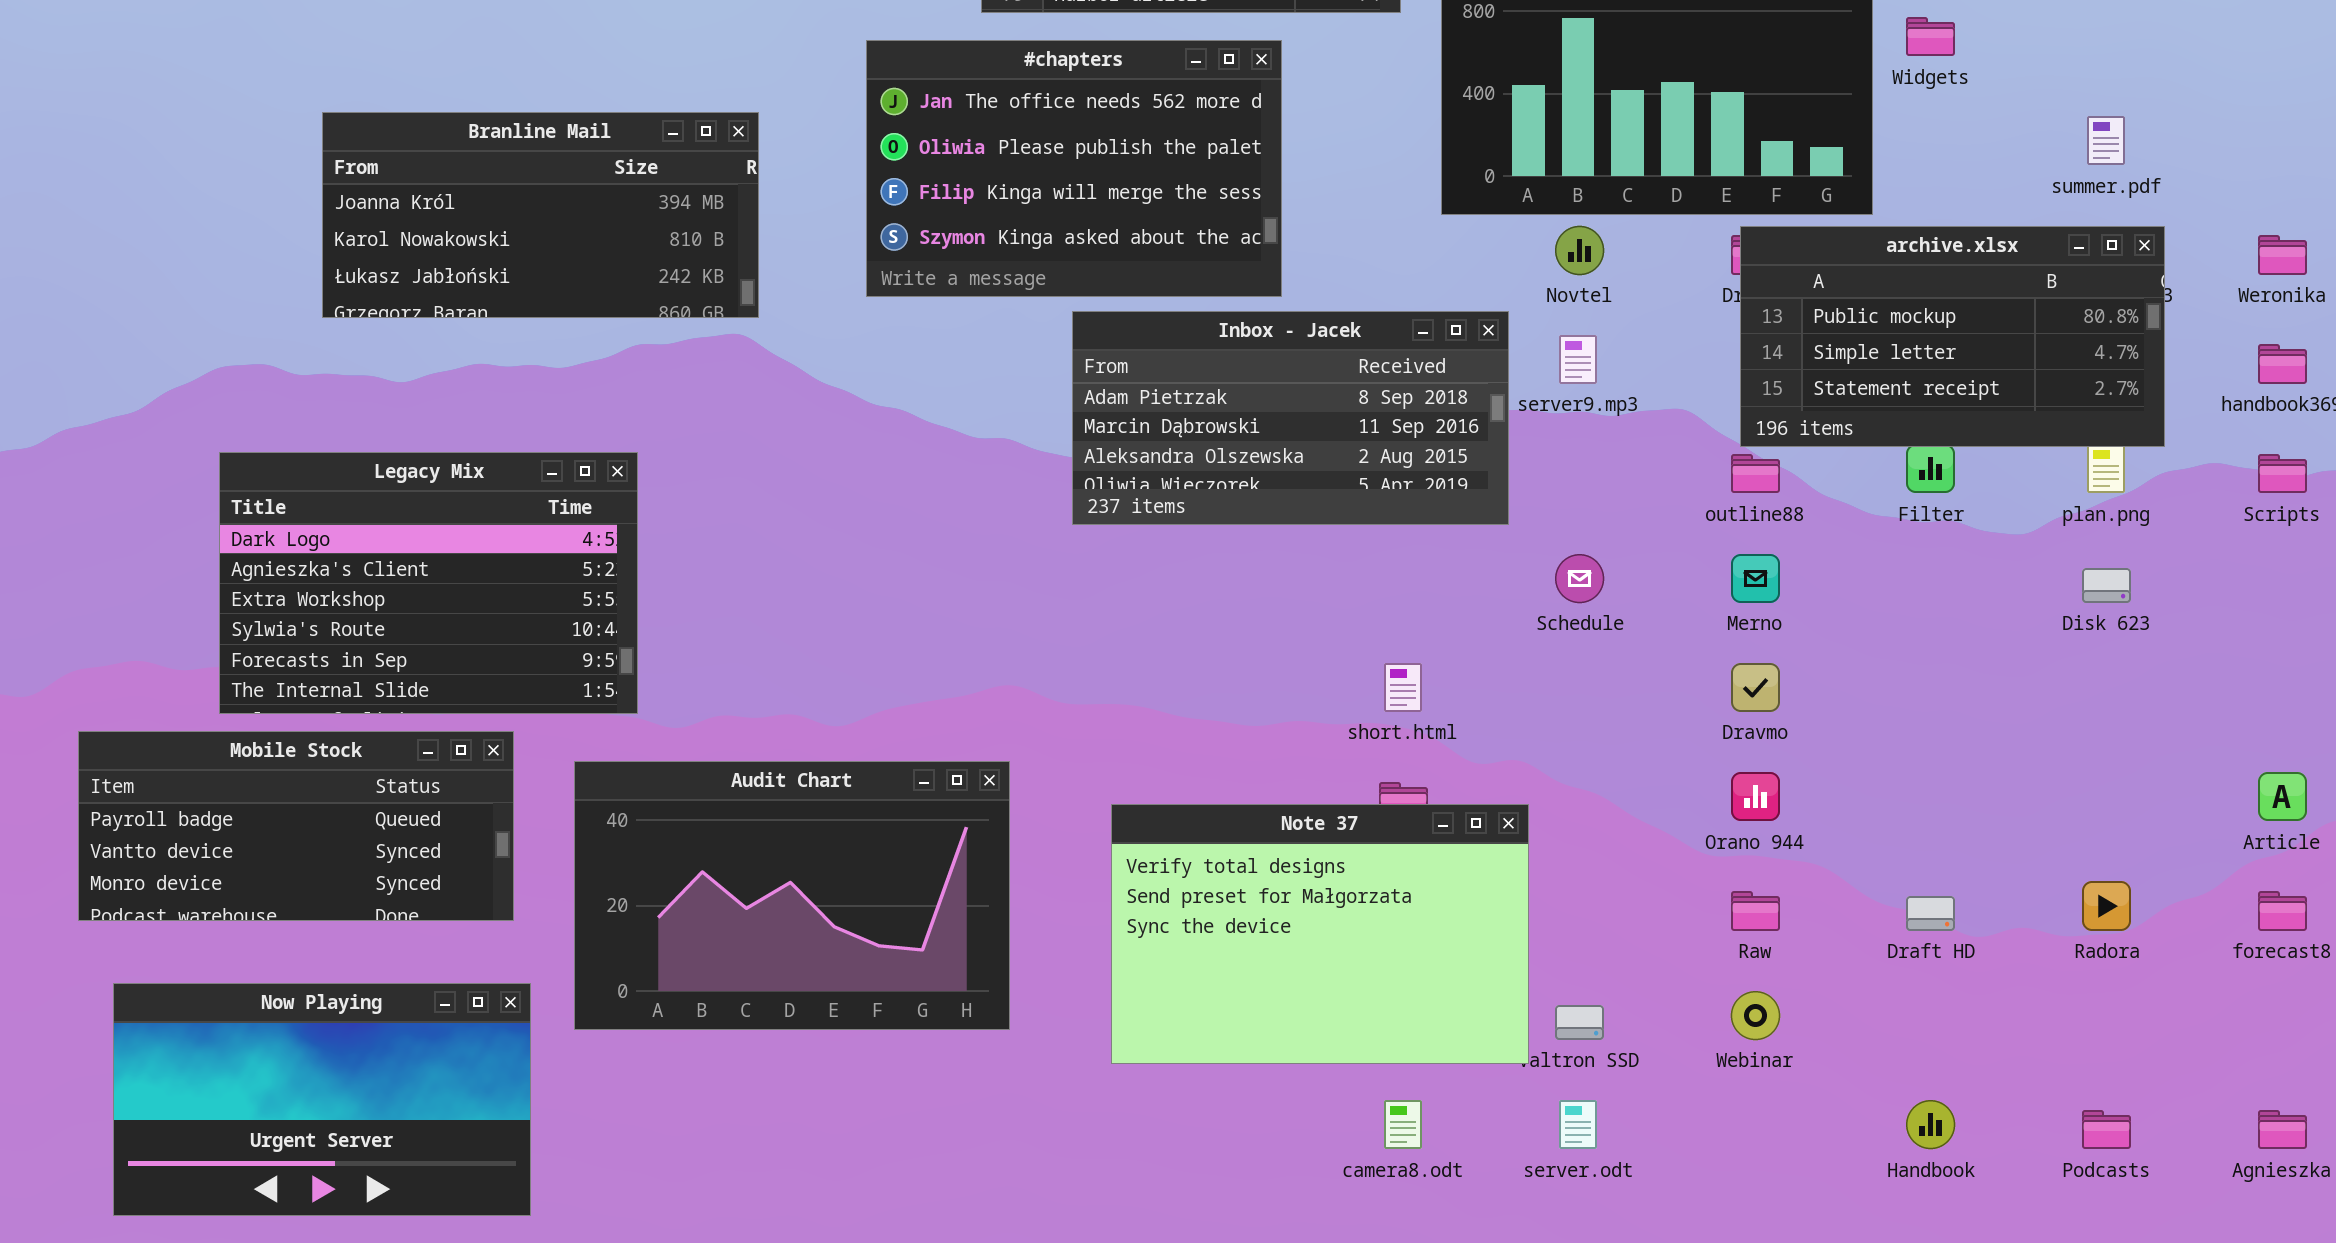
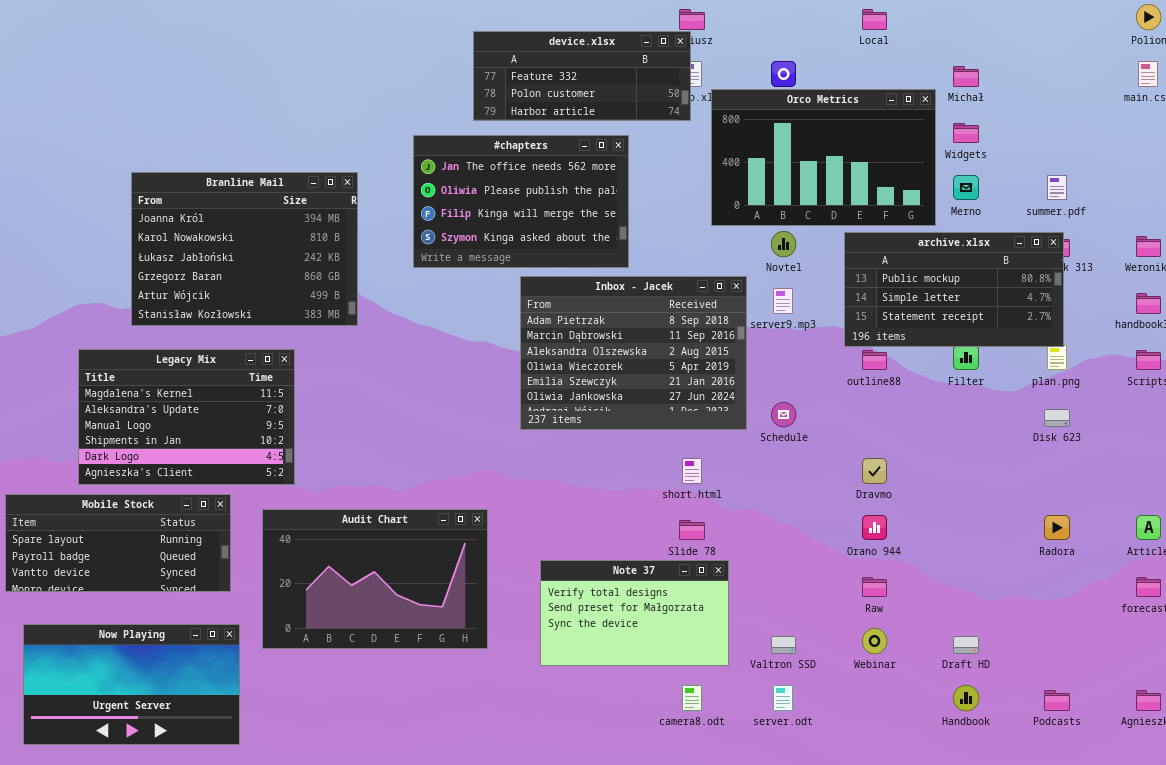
Branline Mail: [322,112,759,318] -> [131,172,358,326], resized
archive.xlsx: [1740,226,2165,447] -> [844,232,1064,347], moved
Inbox - Jacek: [1072,311,1509,525] -> [520,276,747,430], resized
Legacy Mix: [219,452,638,714] -> [78,349,295,485], scrolled up 4 rows
Merno: [1731,554,1780,603] -> [953,175,979,200], moved
Mobile Stock: [78,731,514,921] -> [5,494,231,592], scrolled up 1 row
Note 37: [1111,804,1529,1064] -> [540,560,729,666], resized
Radora: [2082,881,2131,931] -> [1044,515,1070,540], moved
Draft HD: [1906,896,1955,931] -> [953,636,979,654], moved

